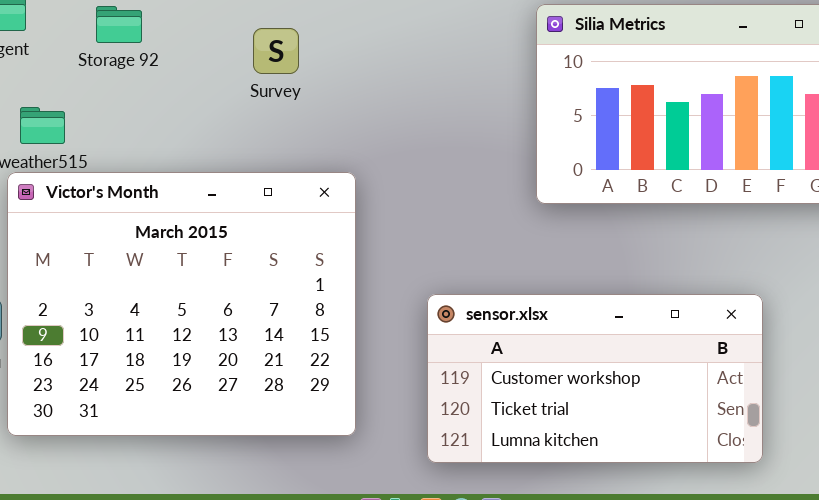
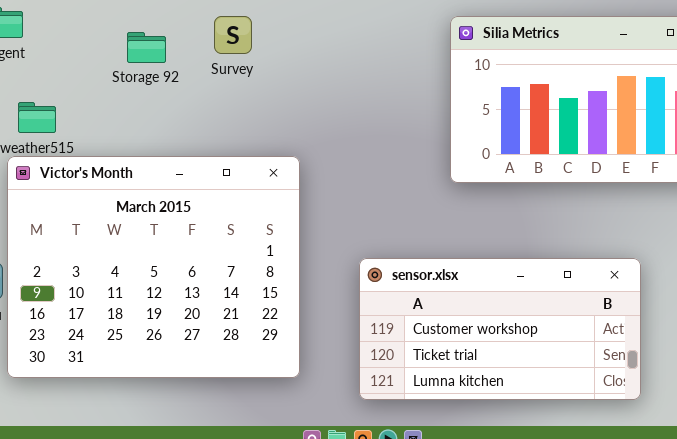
Storage 92: [96,6,142,43] -> [127,32,166,63], moved
Survey: [253,28,299,74] -> [214,16,252,54], moved

